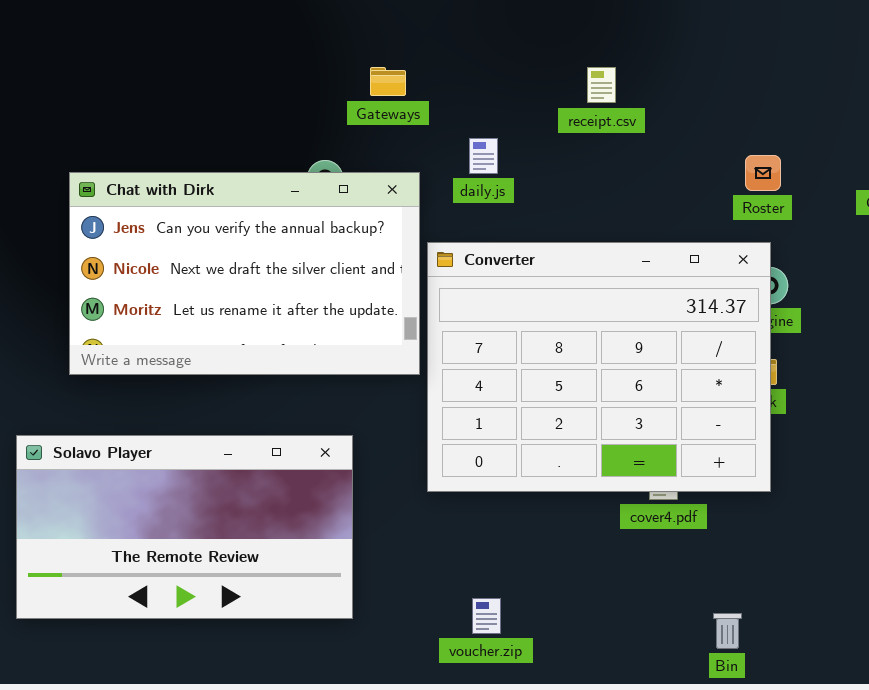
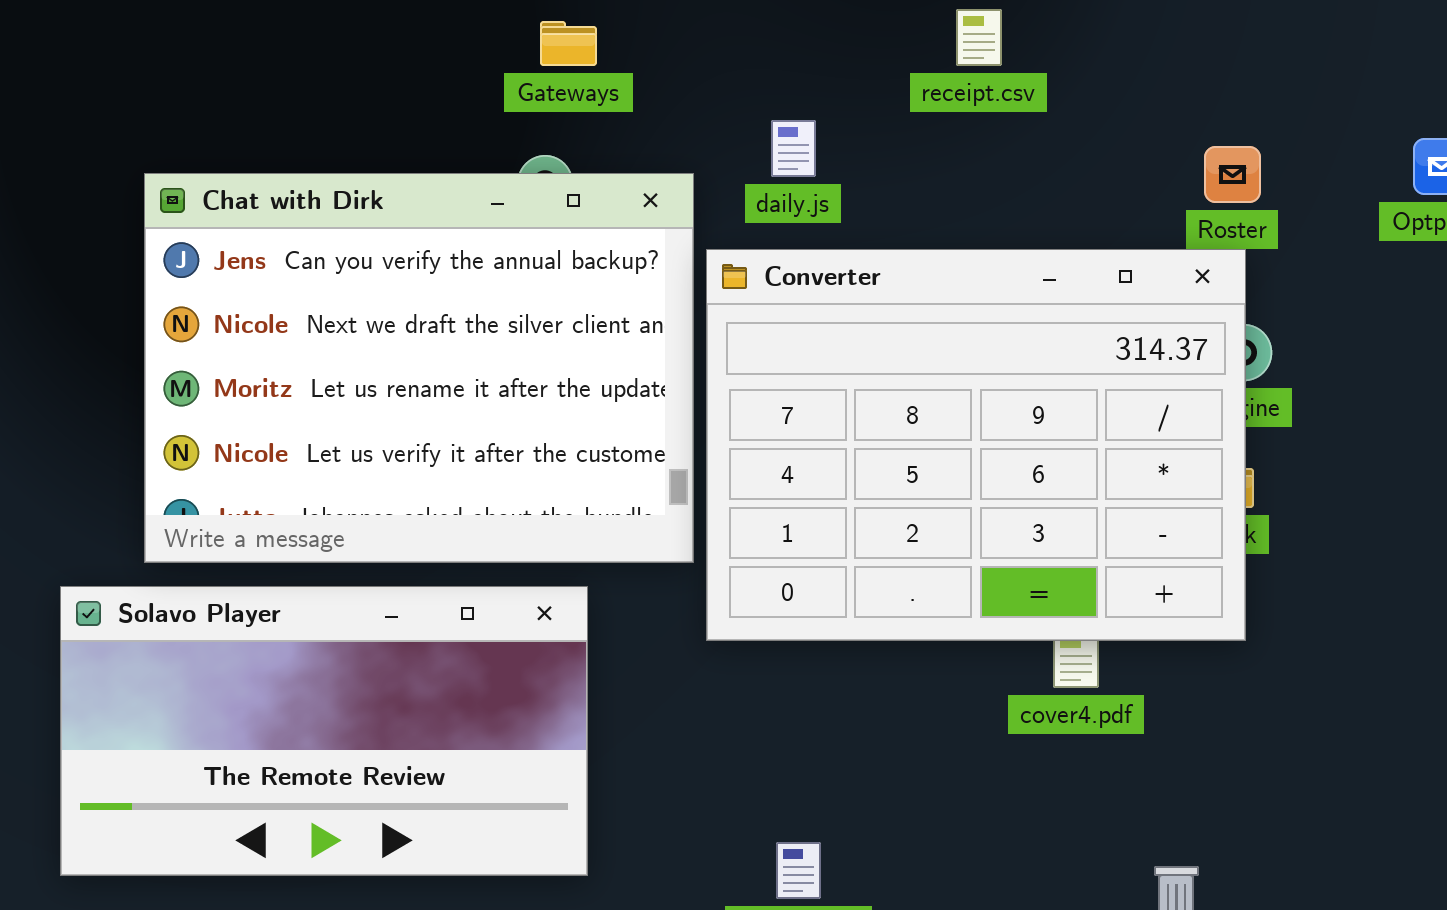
Gateways: [370,67,406,96] -> [540,21,597,66], moved
Chat with Dirk: [69,172,420,375] -> [144,173,694,563], resized
Converter: [427,242,771,492] -> [706,249,1246,641], moved

